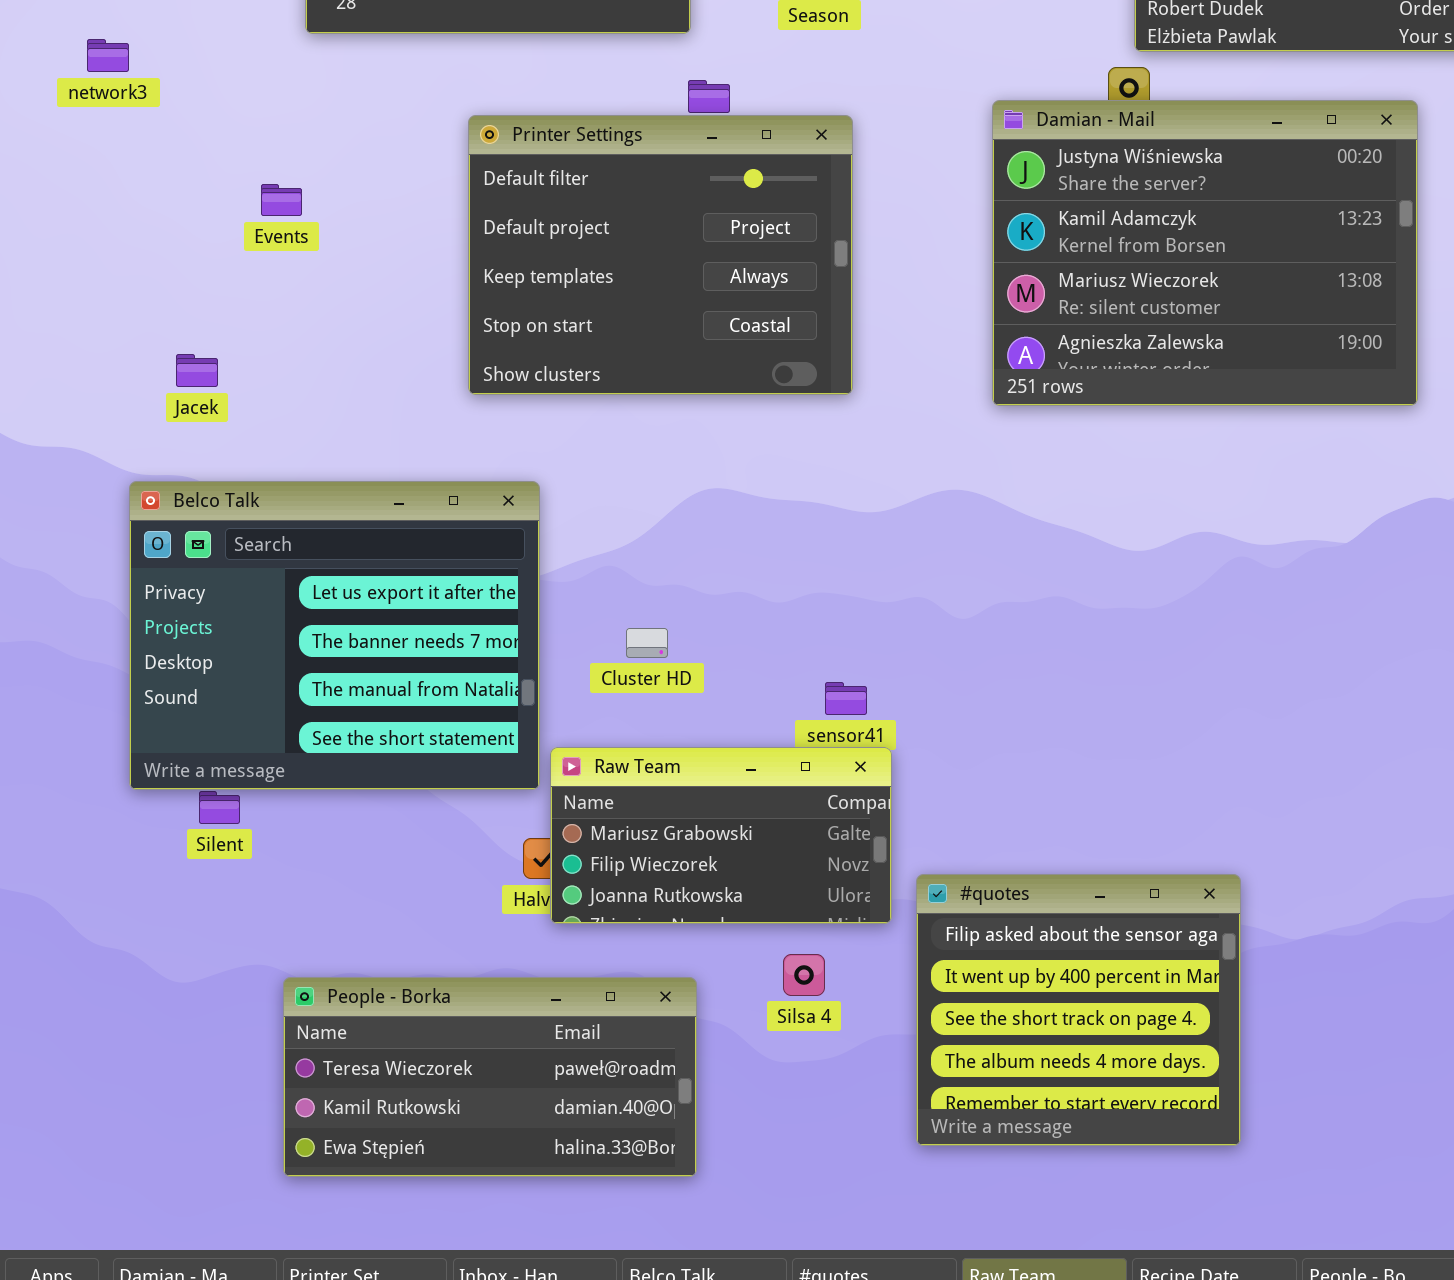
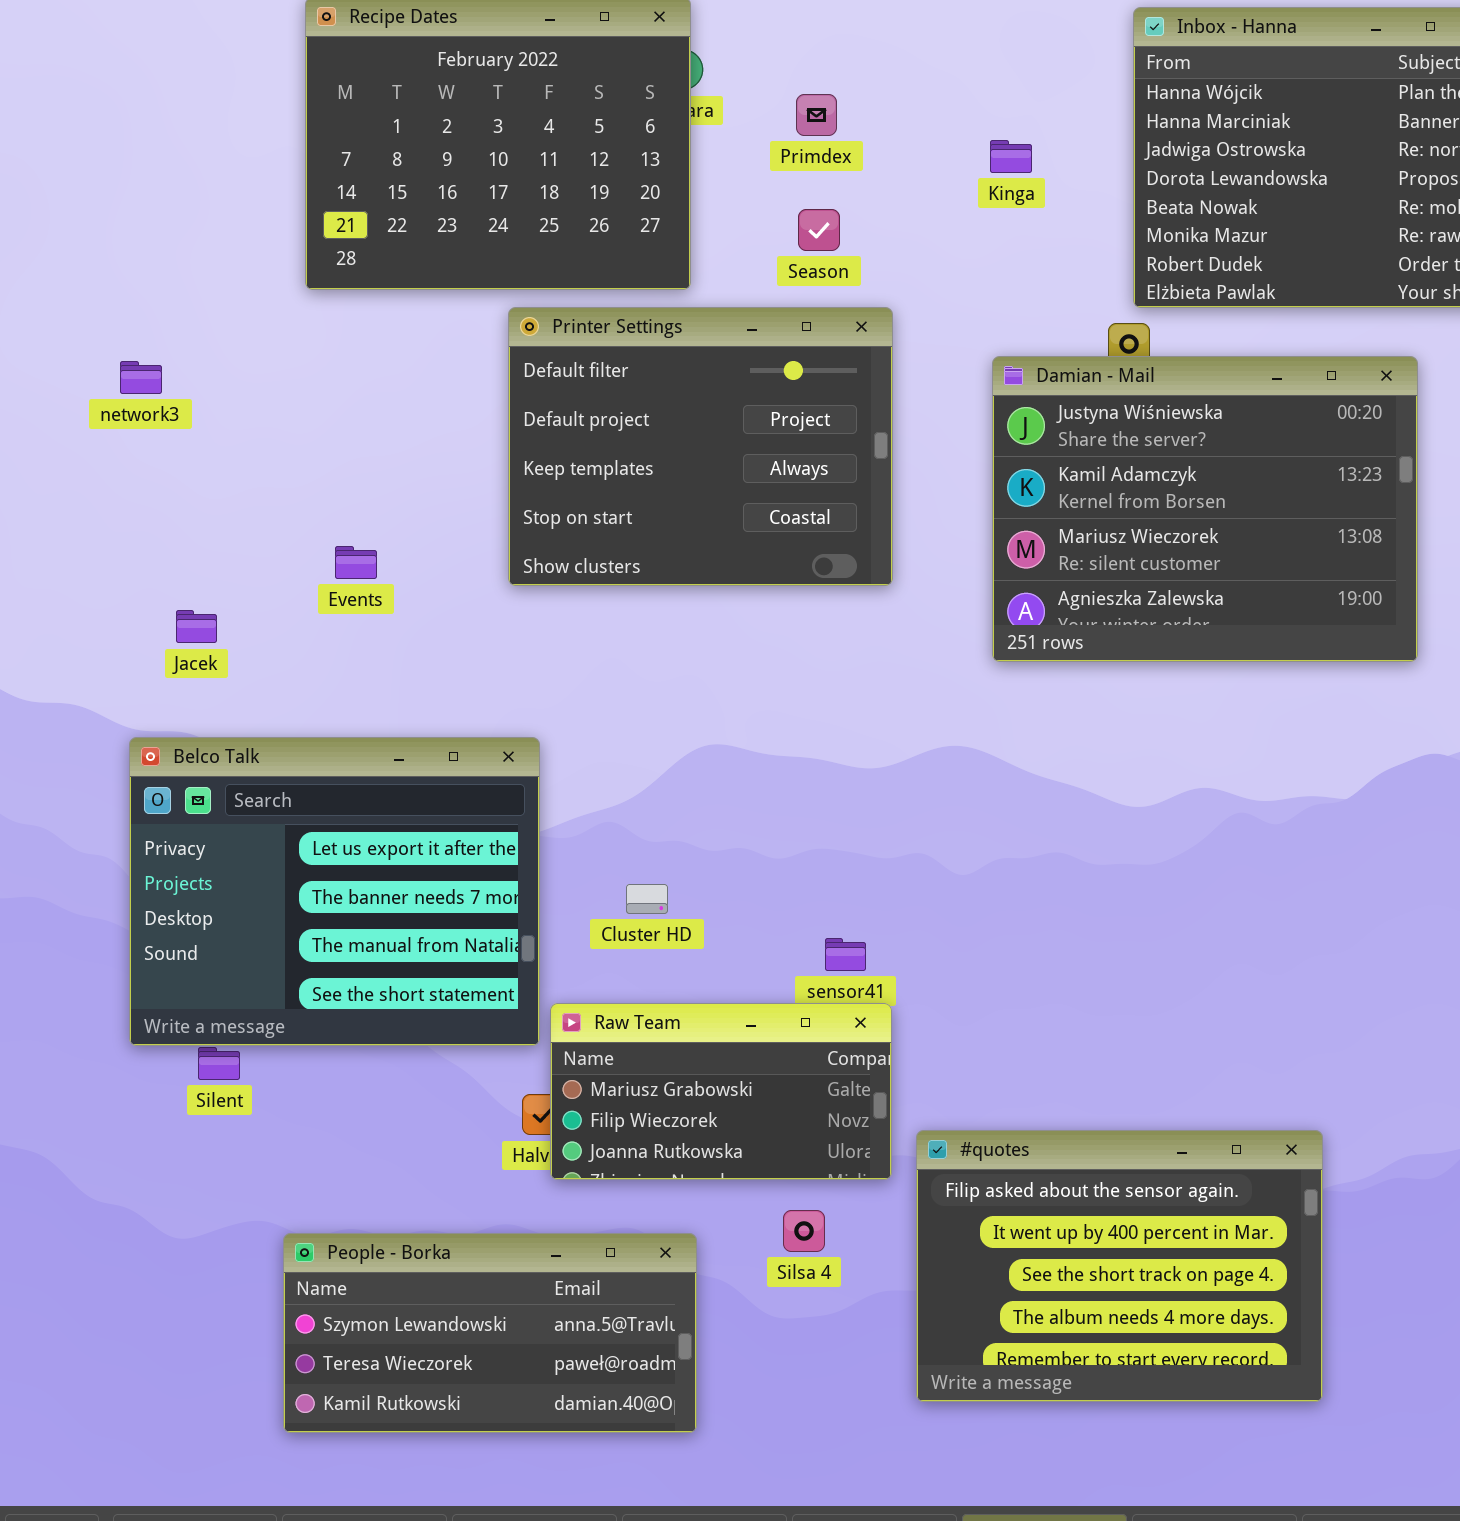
network3: [87,39,129,72] -> [120,361,162,394], moved
Printer Settings: [468,115,853,395] -> [508,307,893,586], moved
Events: [261,184,302,216] -> [335,546,377,579], moved
#quotes: [916,874,1241,1146] -> [916,1130,1323,1402], resized
People - Borka: [283,977,697,1177] -> [283,1233,697,1433], scrolled up 1 row

